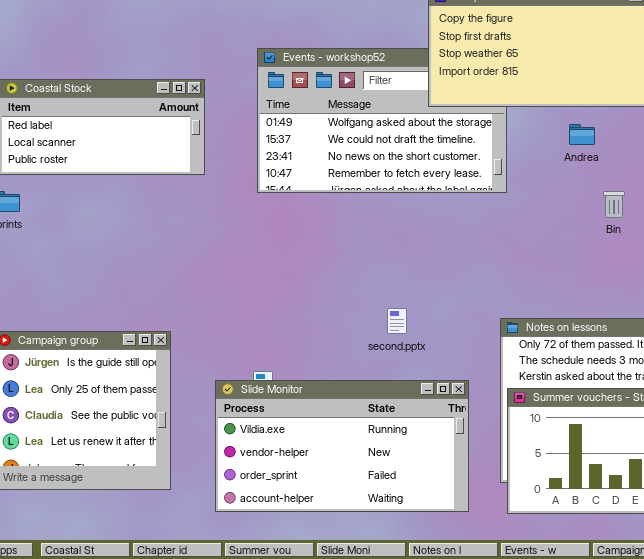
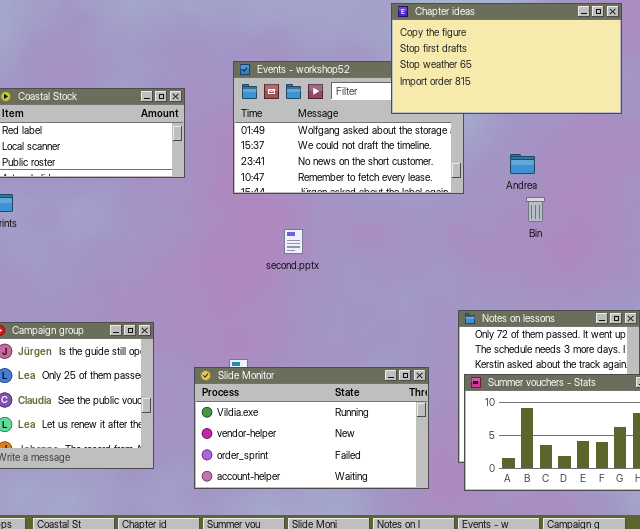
Andrea: [569,124,595,145] -> [510,154,535,174], moved
Bin: [603,191,625,218] -> [526,197,545,222], moved
second.pptx: [387,308,407,334] -> [284,229,303,254], moved

